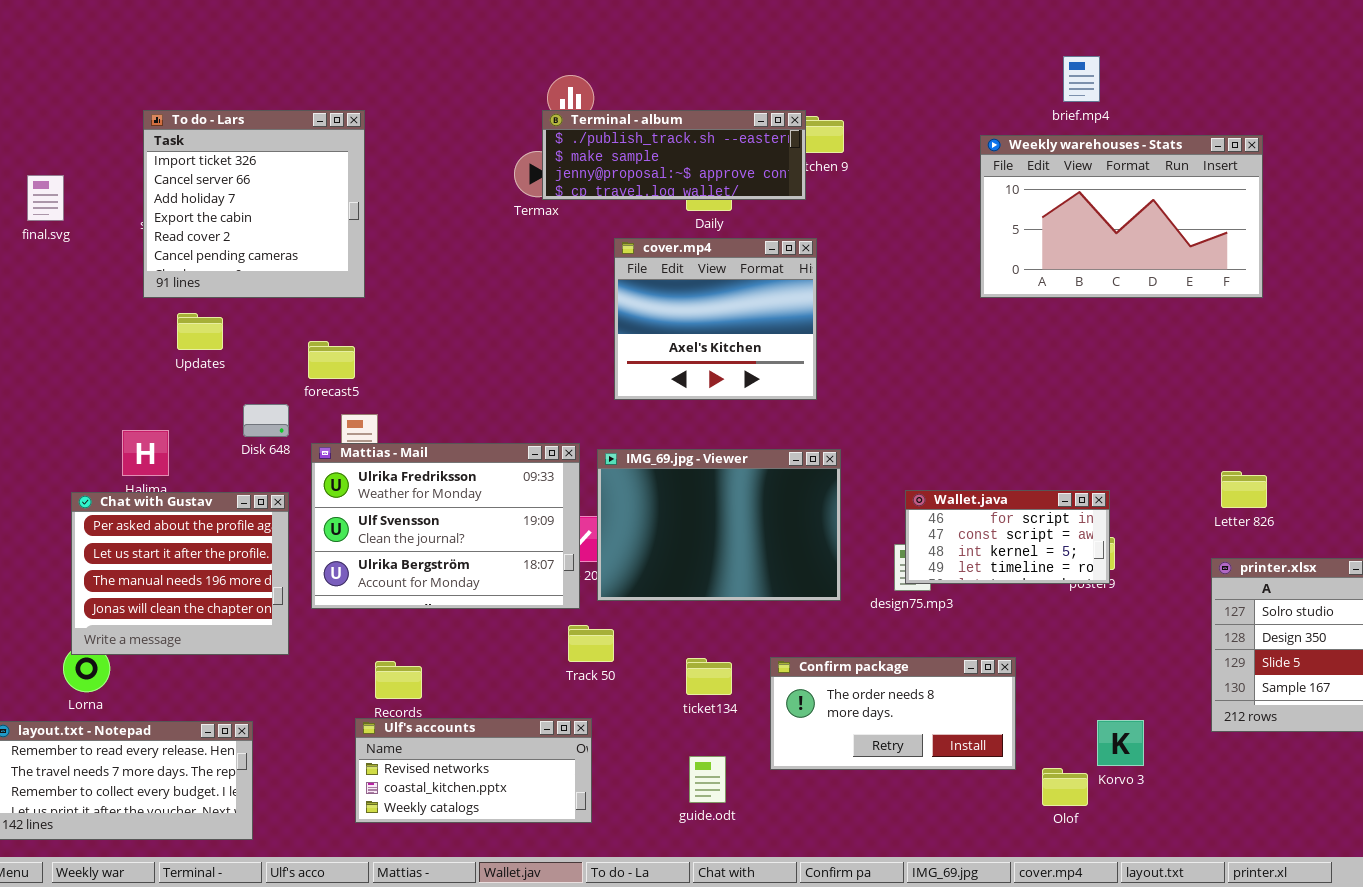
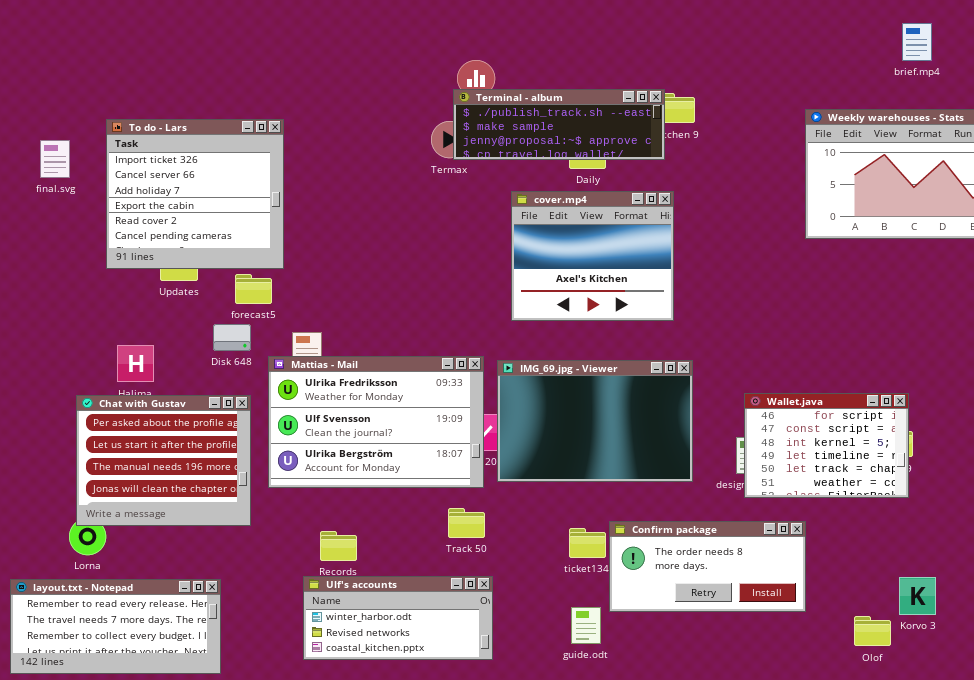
brief.mp4: [1063,56,1100,102] -> [902,23,932,61], moved
To do - Lars: [143,110,365,298] -> [106,119,284,269], moved
forecast5: [308,341,355,379] -> [235,274,272,304], moved
Wallet.java: [905,490,1110,584] -> [744,393,909,498], resized
Track 50: [568,625,614,662] -> [448,508,485,538], moved
Confirm package: [770,657,1016,770] -> [609,521,806,612], moved
Ulf's accounts: [355,718,592,823] -> [303,576,493,660], scrolled up 1 row

